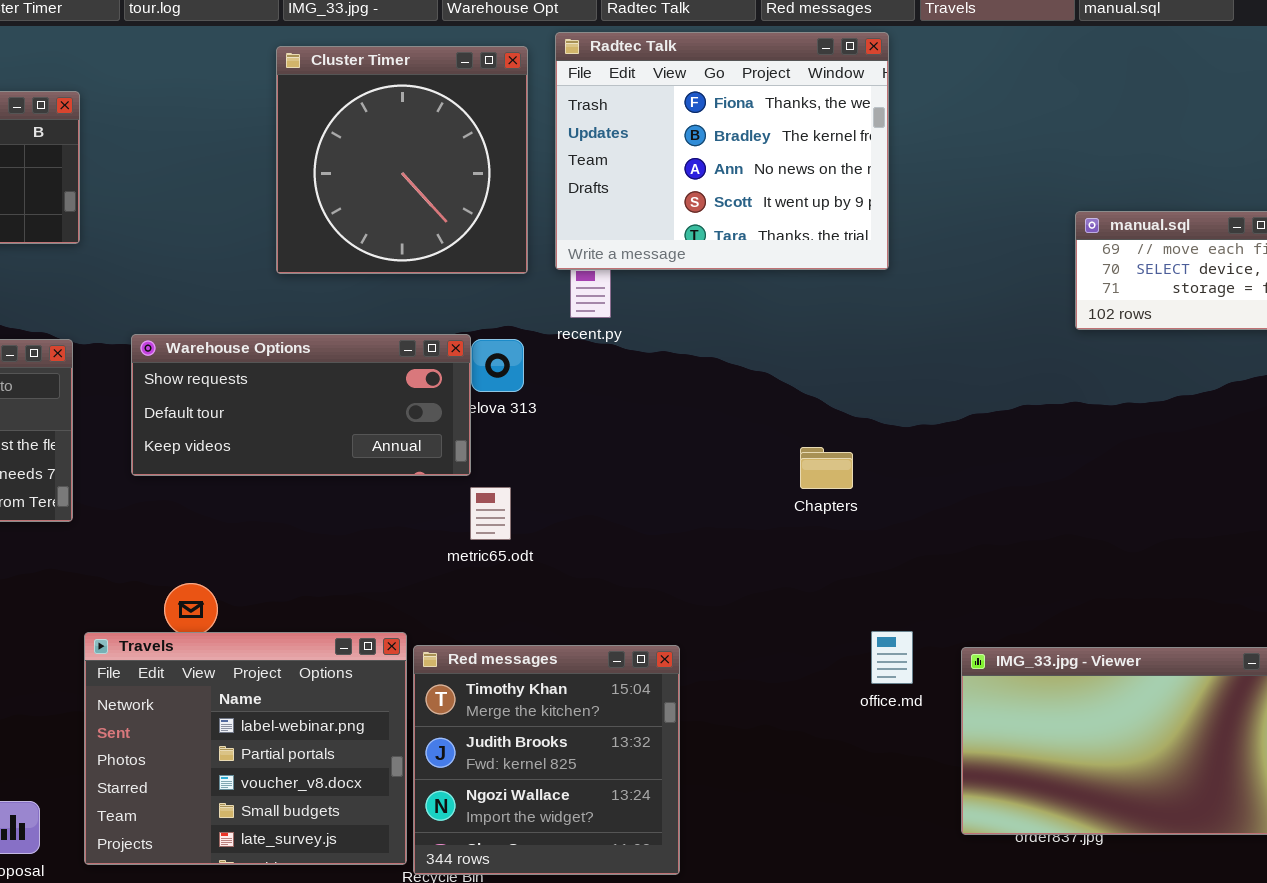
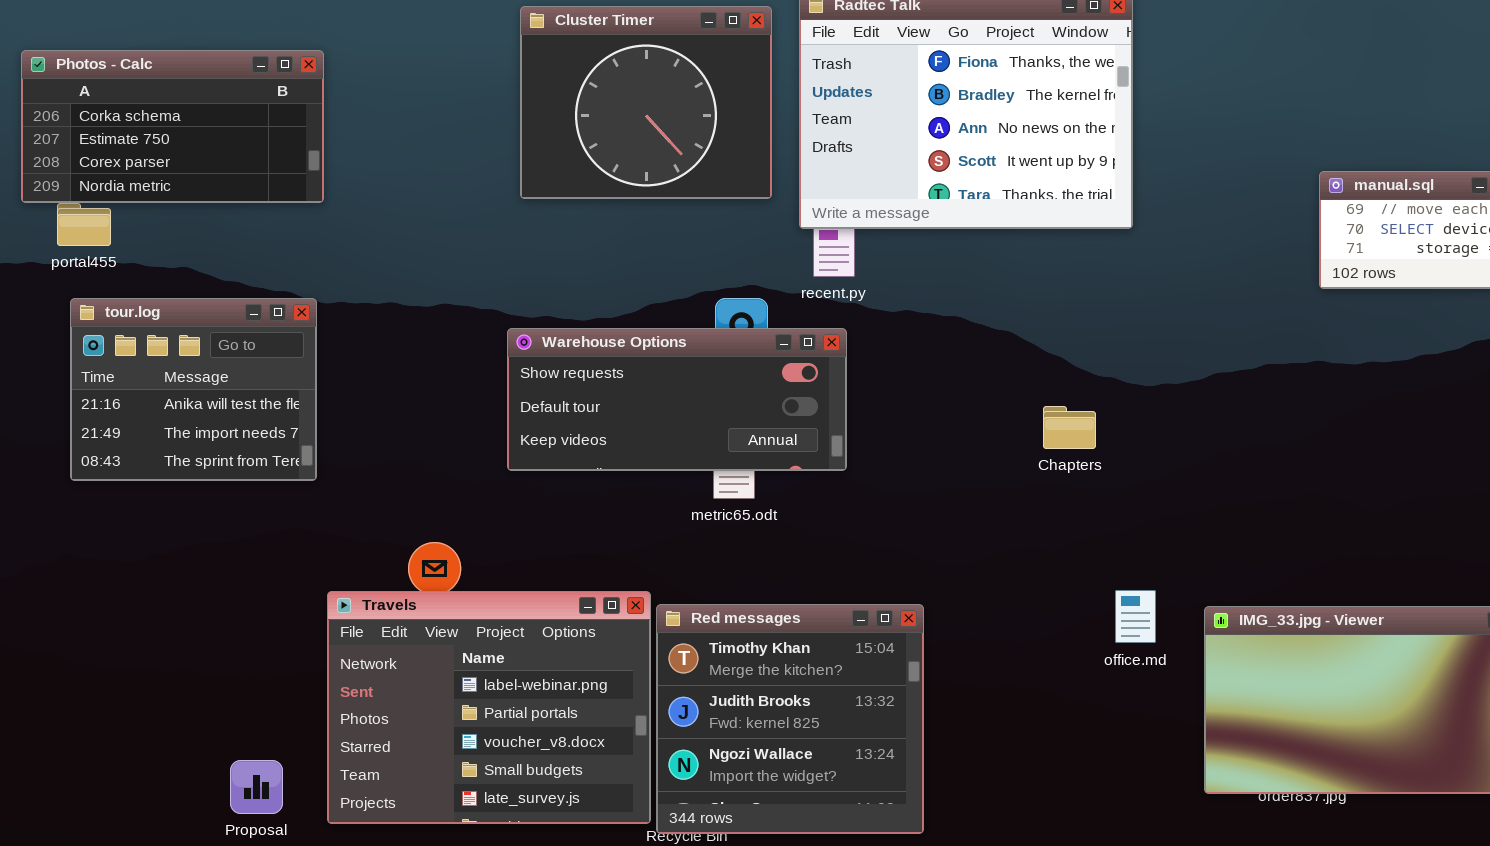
Cluster Timer: [276,46,528,274] -> [520,6,772,199], resized
Warehouse Options: [131,334,471,476] -> [507,328,847,471], moved

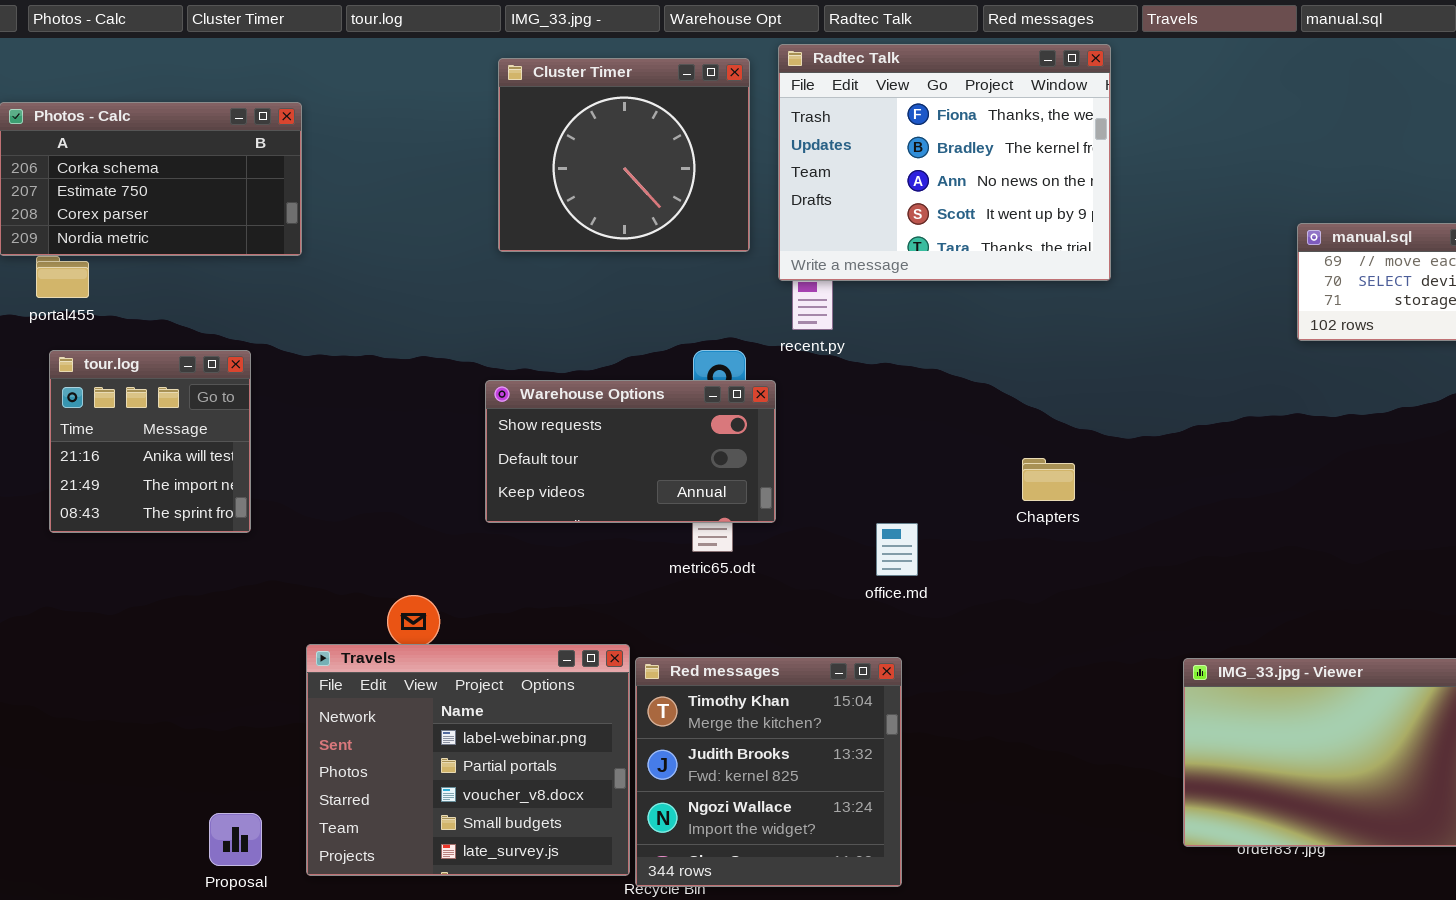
tour.log: [70,298,317,481] -> [49,350,251,533], resized
Warehouse Options: [507,328,847,471] -> [485,380,776,523], resized
office.md: [1115,590,1156,643] -> [876,523,918,576], moved

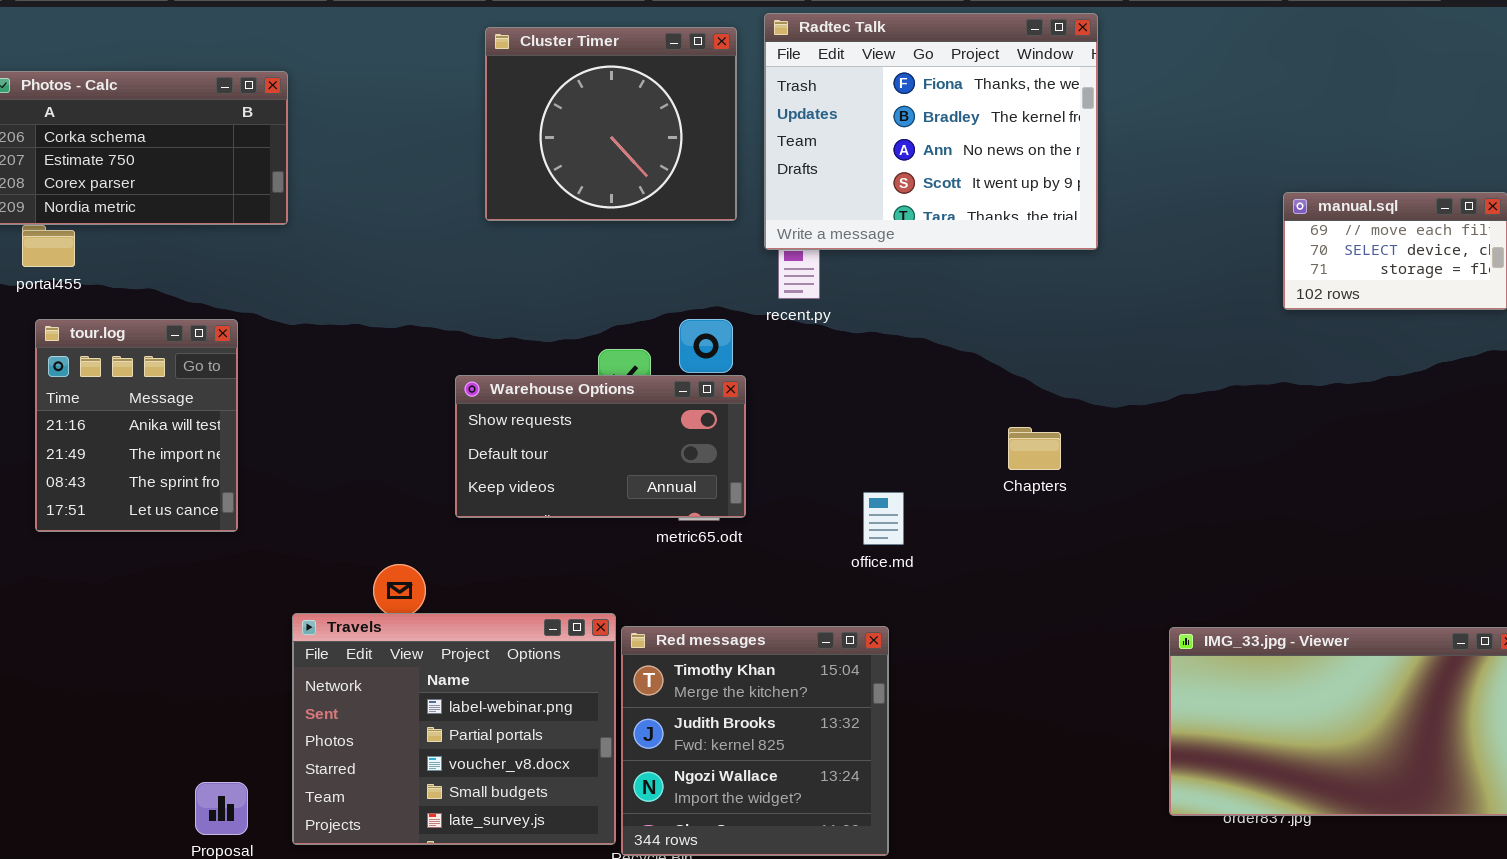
tour.log: [49,350,251,533] -> [35,319,238,532], resized
Warehouse Options: [485,380,776,523] -> [455,375,746,518], moved

